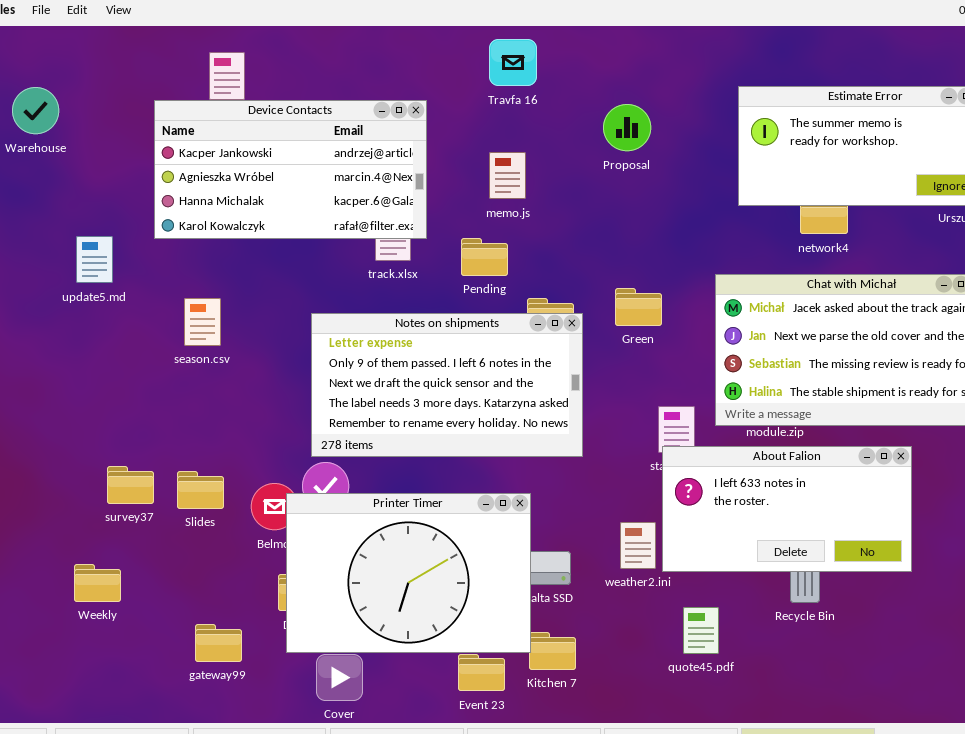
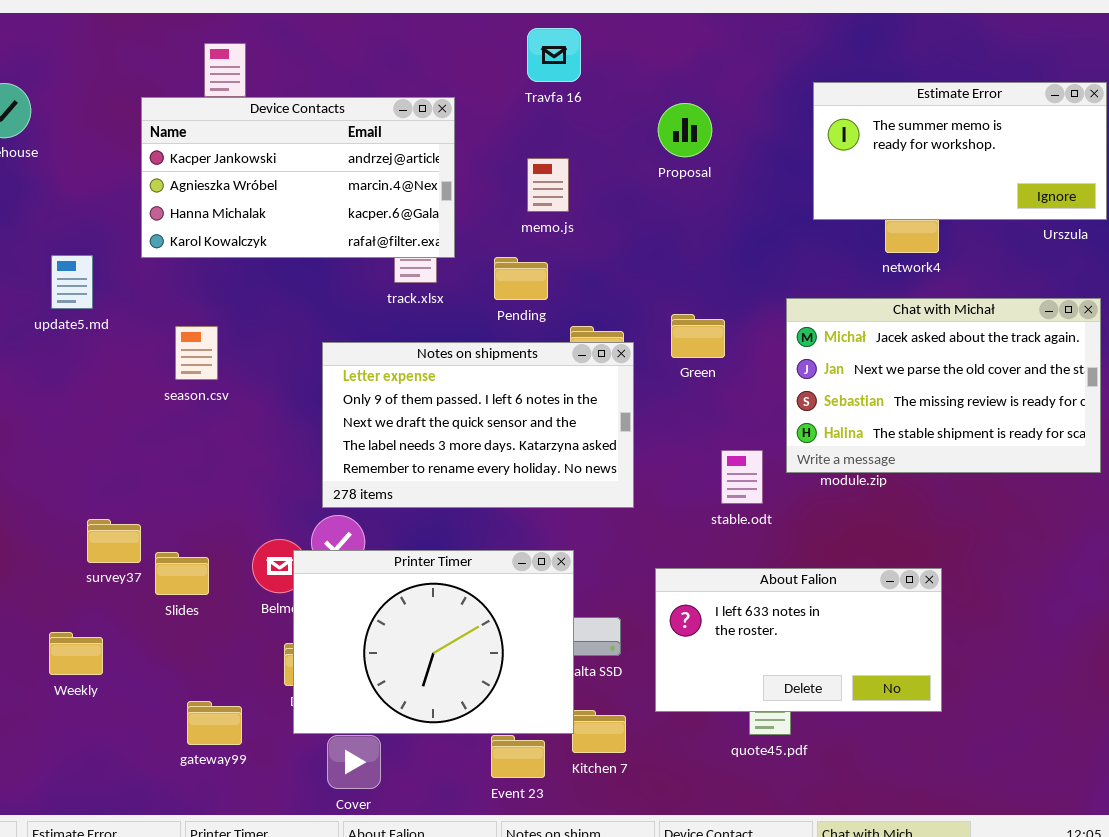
About Falion: [662,446,912,572] -> [655,568,942,712], moved
Slides: [177,471,224,509] -> [155,552,209,595], moved

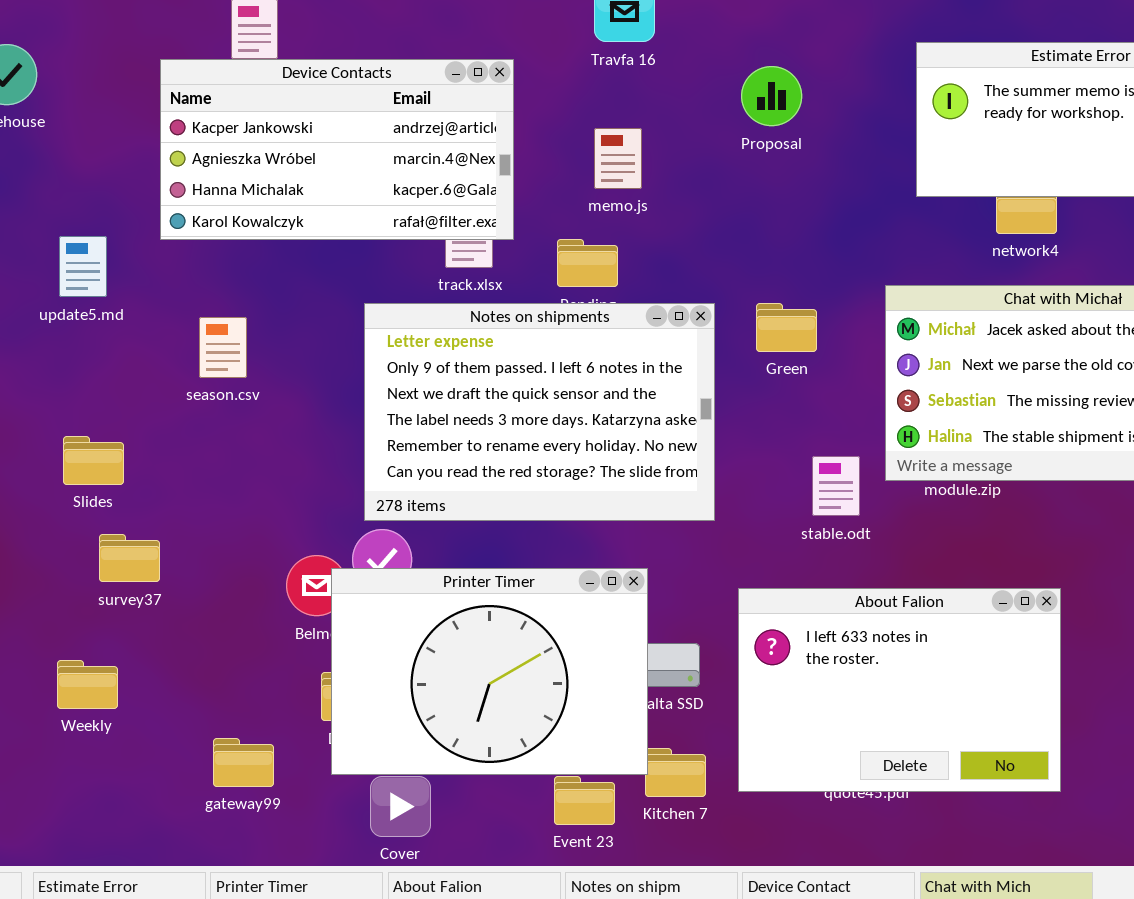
Notes on shipments: [322,342,634,508] -> [364,303,715,521], resized
Slides: [155,552,209,595] -> [63,436,124,485], moved
About Falion: [655,568,942,712] -> [738,588,1061,792], resized

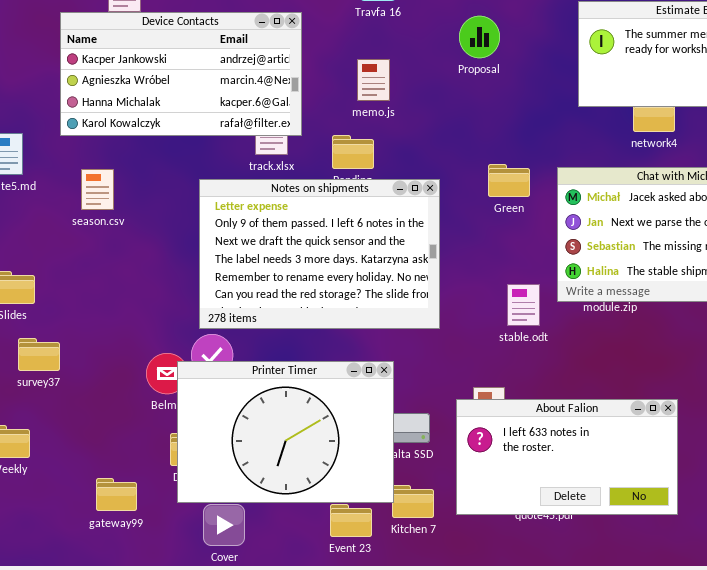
Green: [756,303,817,352] -> [488,164,530,197], moved
season.csv: [199,317,247,378] -> [81,169,114,210], moved
About Falion: [738,588,1061,792] -> [456,399,678,515], resized

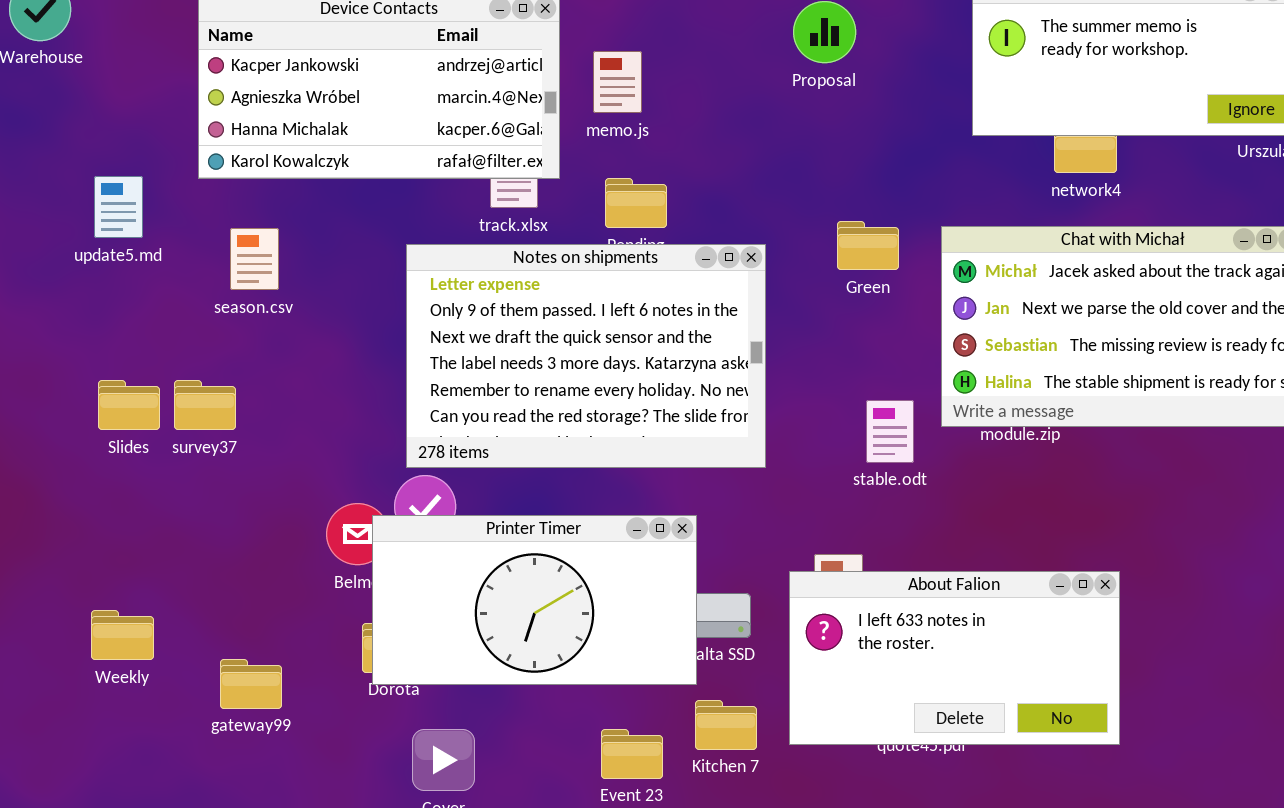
memo.js: [357,59,390,101] -> [593,51,642,113], moved
survey37: [18,338,60,371] -> [174,380,236,430], moved
Printer Timer: [177,361,394,503] -> [372,515,697,685], resized
gateway99: [96,478,137,511] -> [220,659,282,709], moved

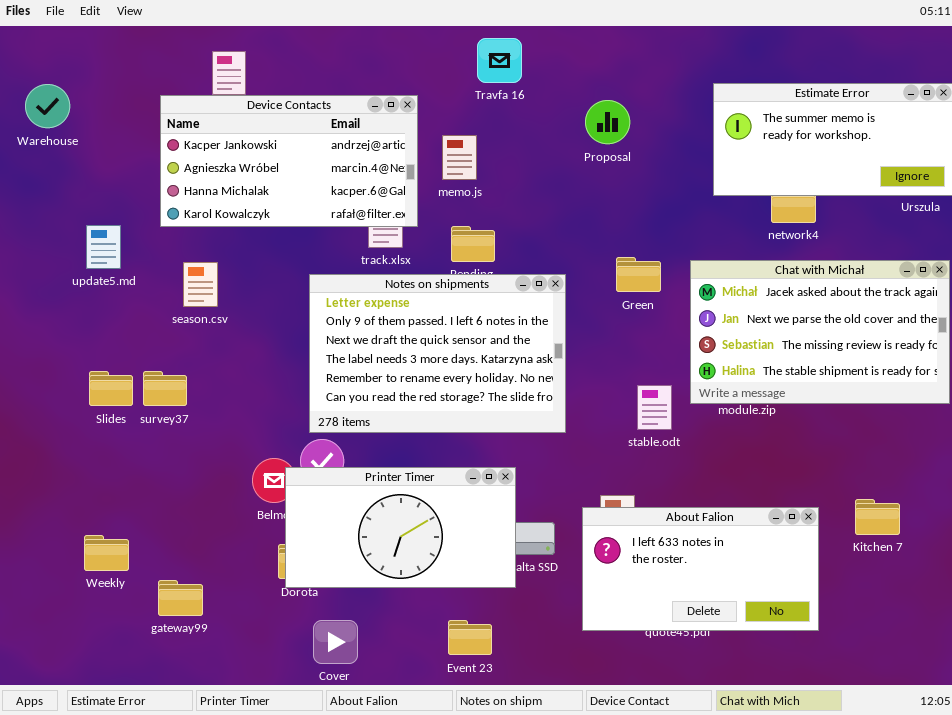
gateway99: [220,659,282,709] -> [158,580,203,616], moved
Kitchen 7: [695,700,757,750] -> [855,499,900,535], moved

